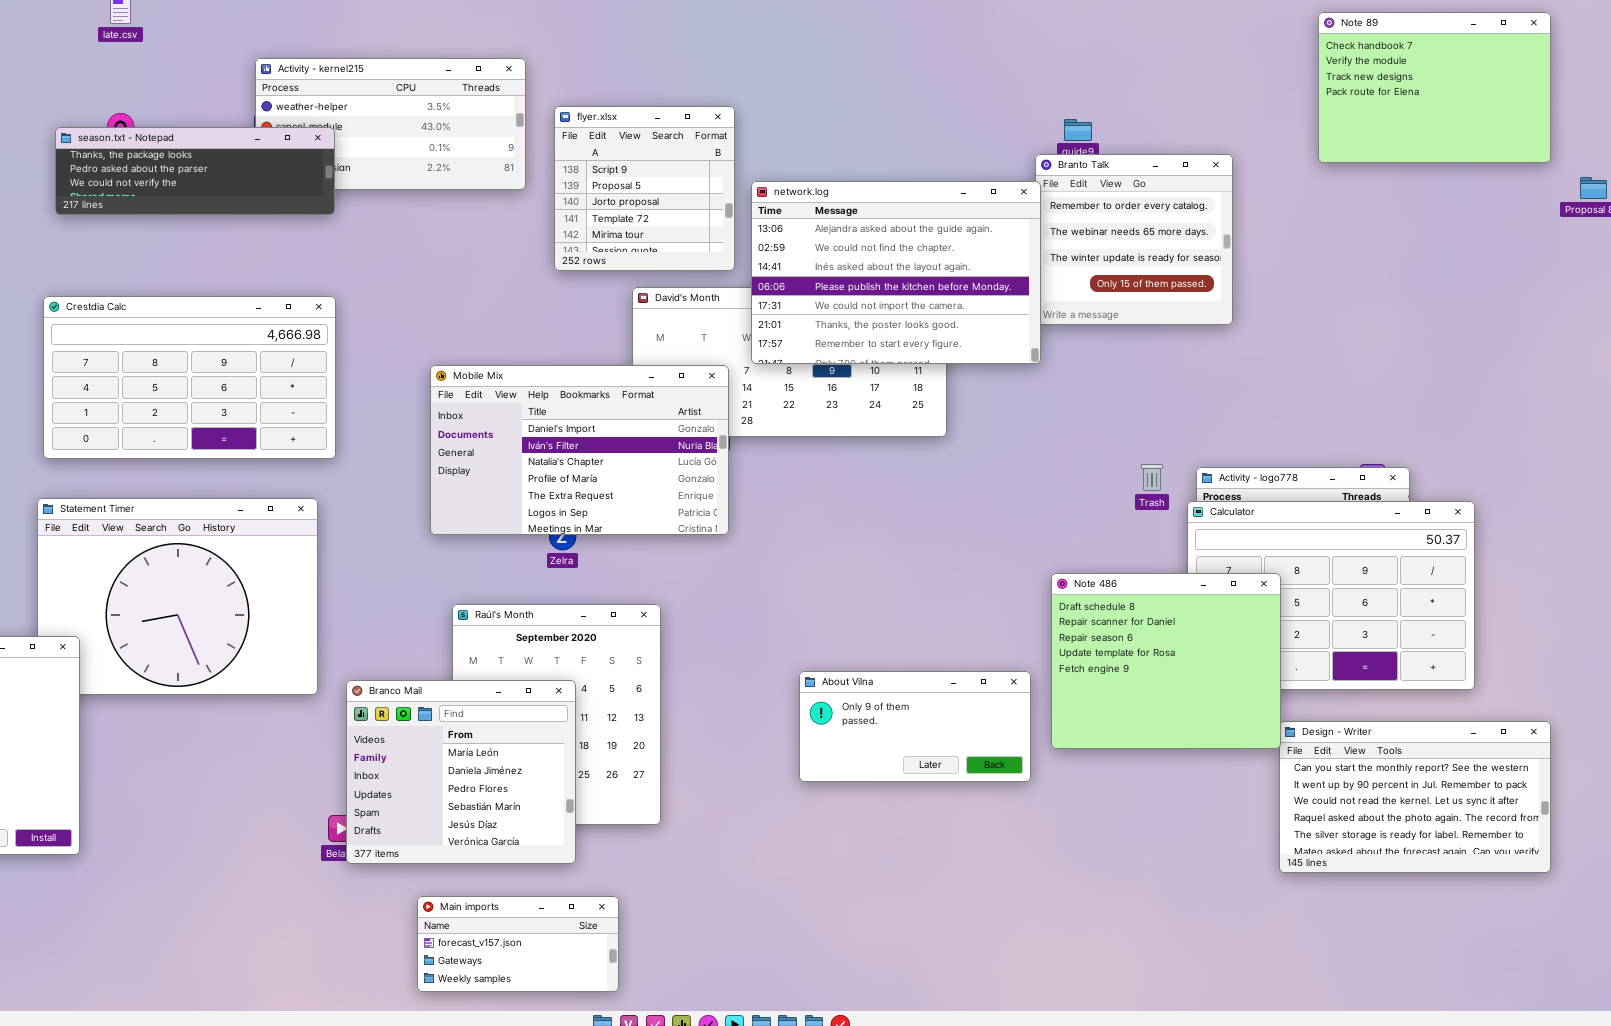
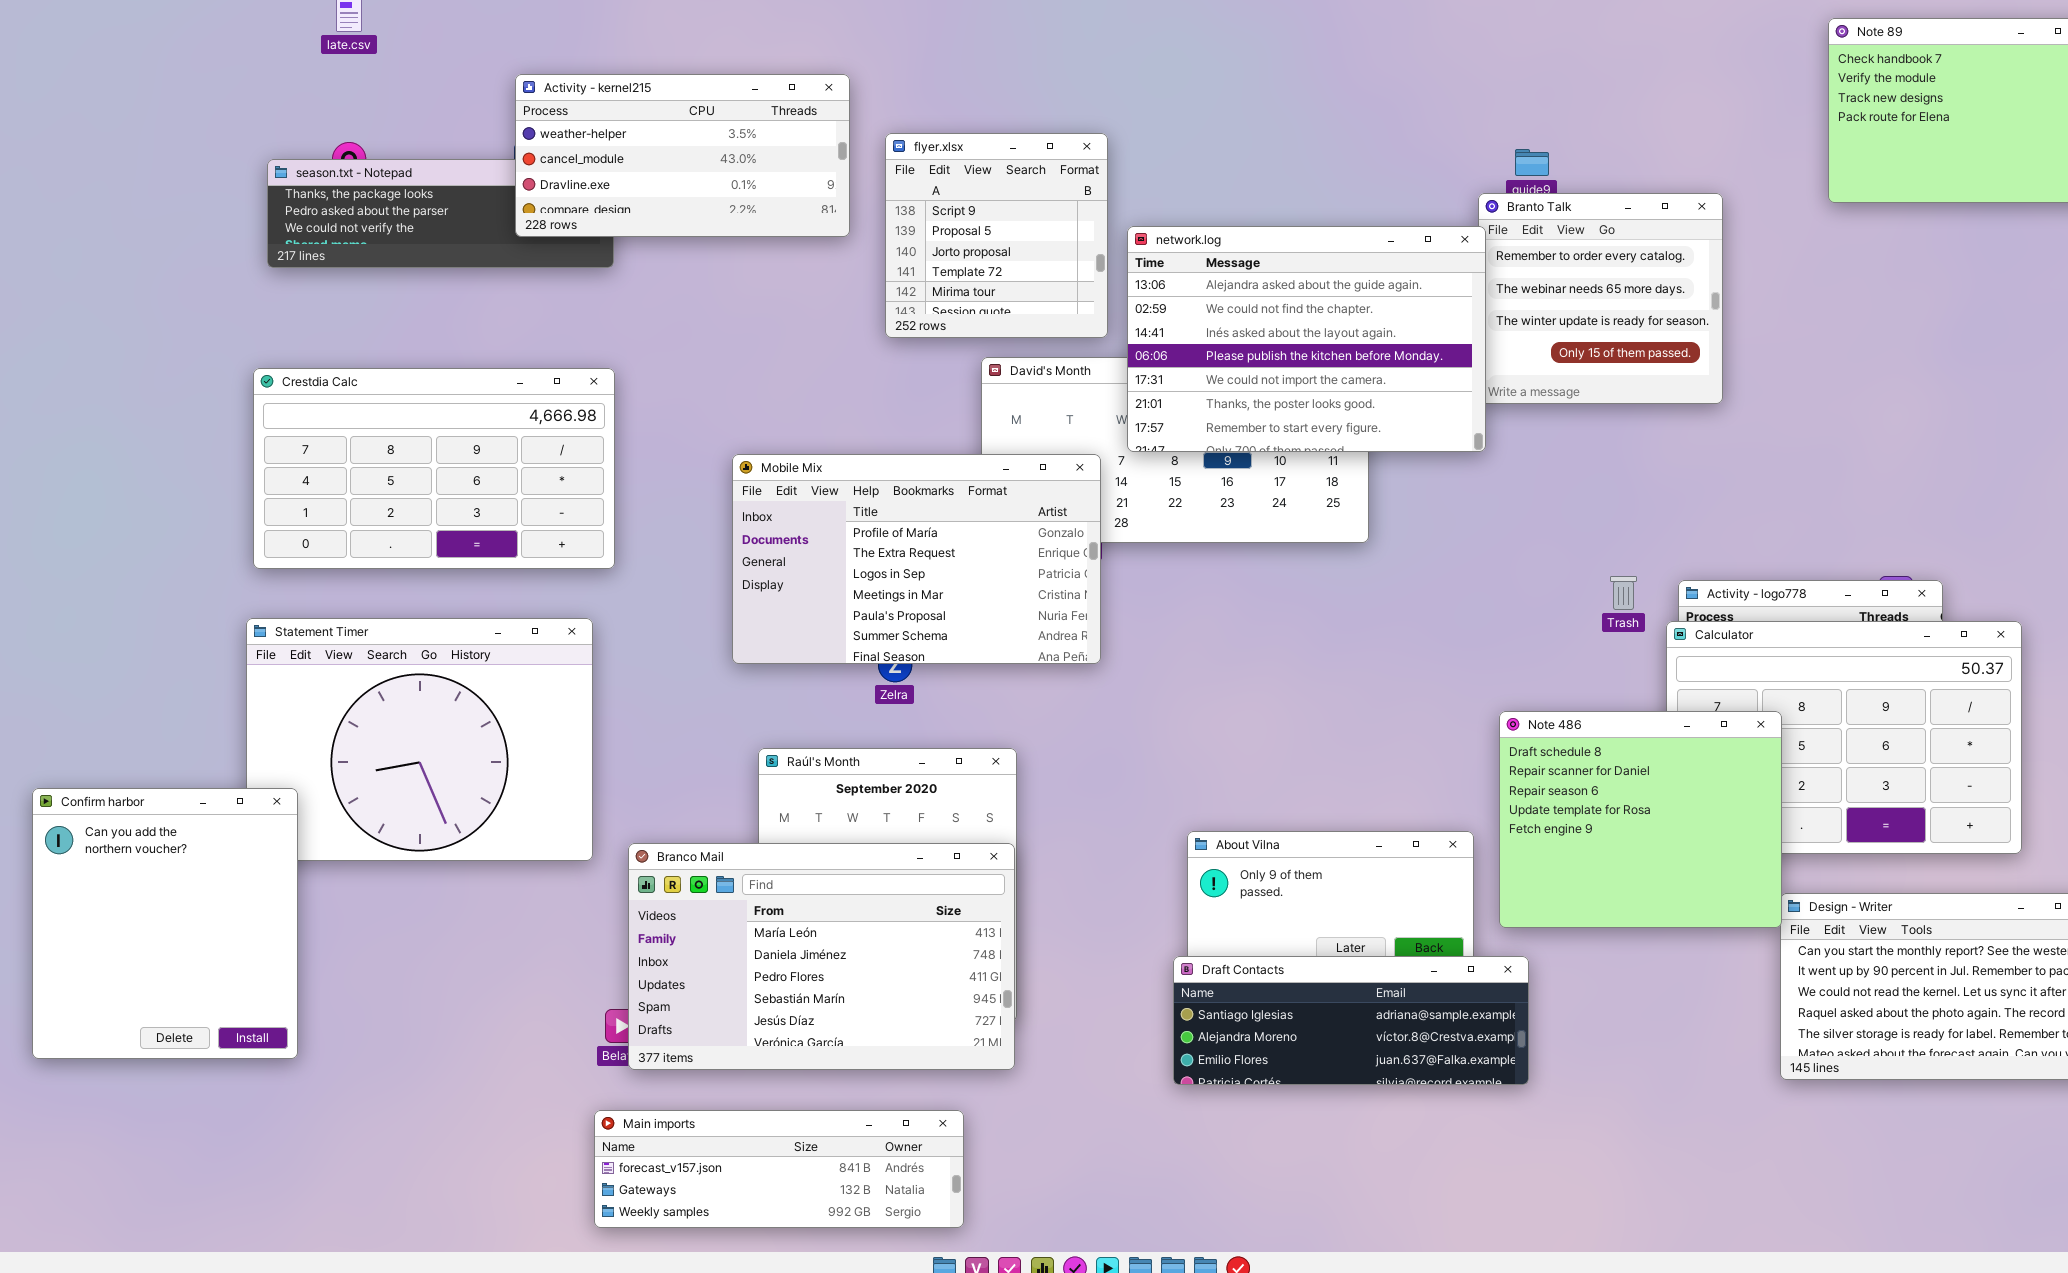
Activity - kernel215: [255,58,526,190] -> [515,74,850,237], raised
Mobile Mix: [430,365,729,535] -> [732,454,1101,664], scrolled down 3 rows
Branco Mail: [346,680,576,864] -> [628,843,1015,1070], resized
Draft Contacts: none -> [1173,956,1529,1085], opened
Main imports: [417,896,619,992] -> [594,1110,964,1228], resized

